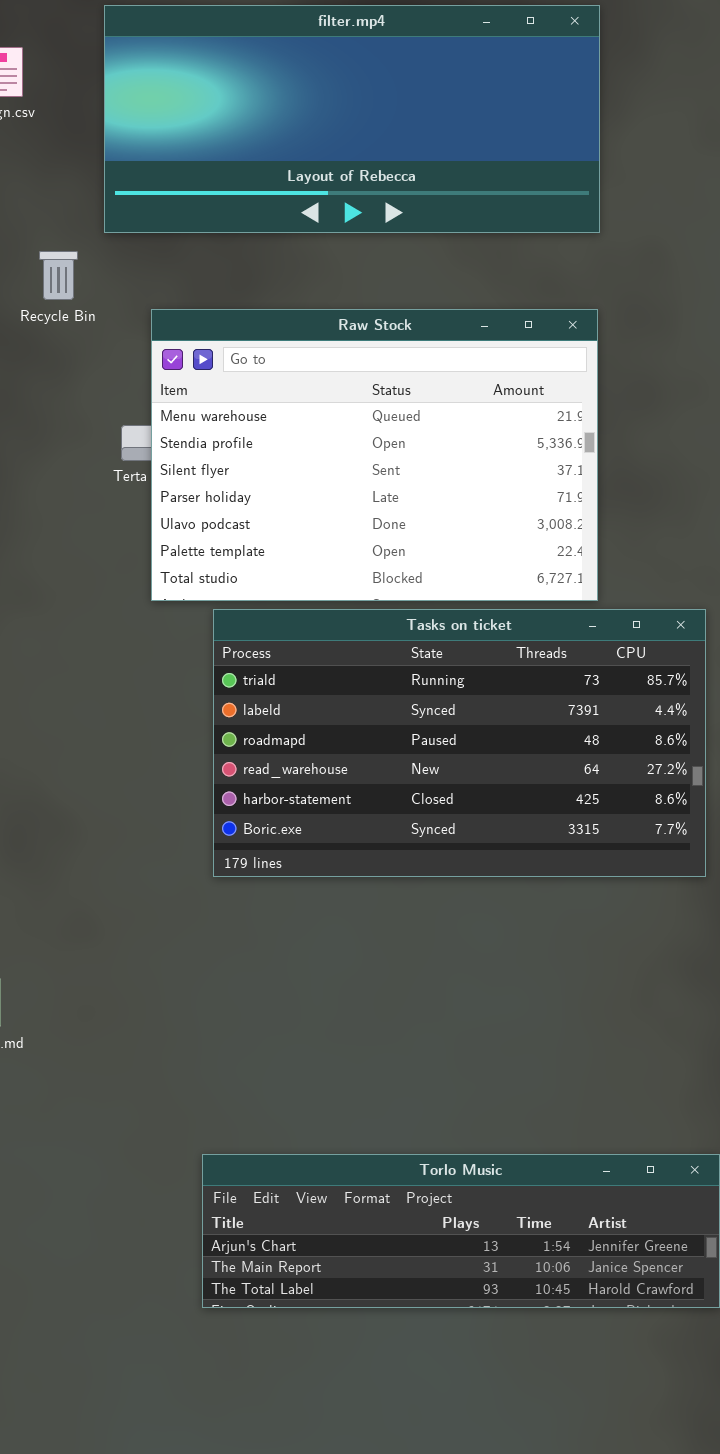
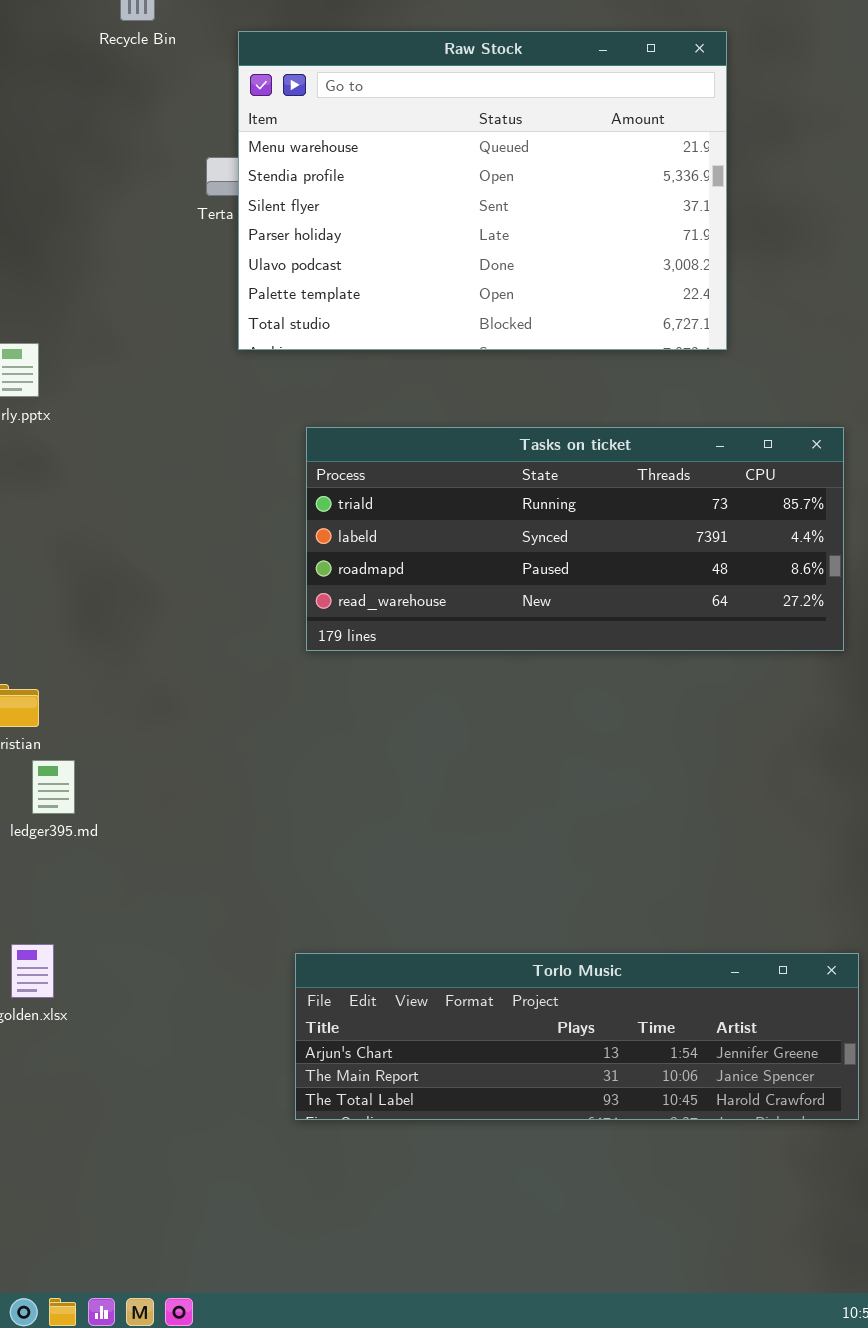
Tasks on ticket: [213,609,706,877] -> [306,427,844,651], resized

